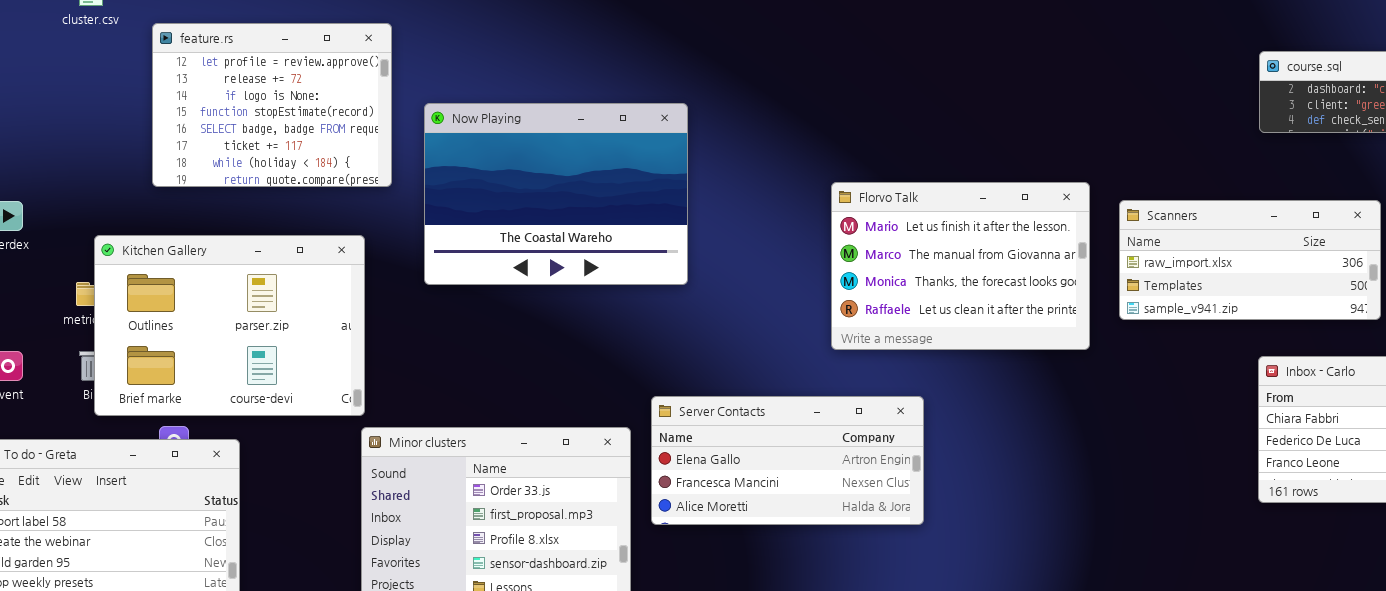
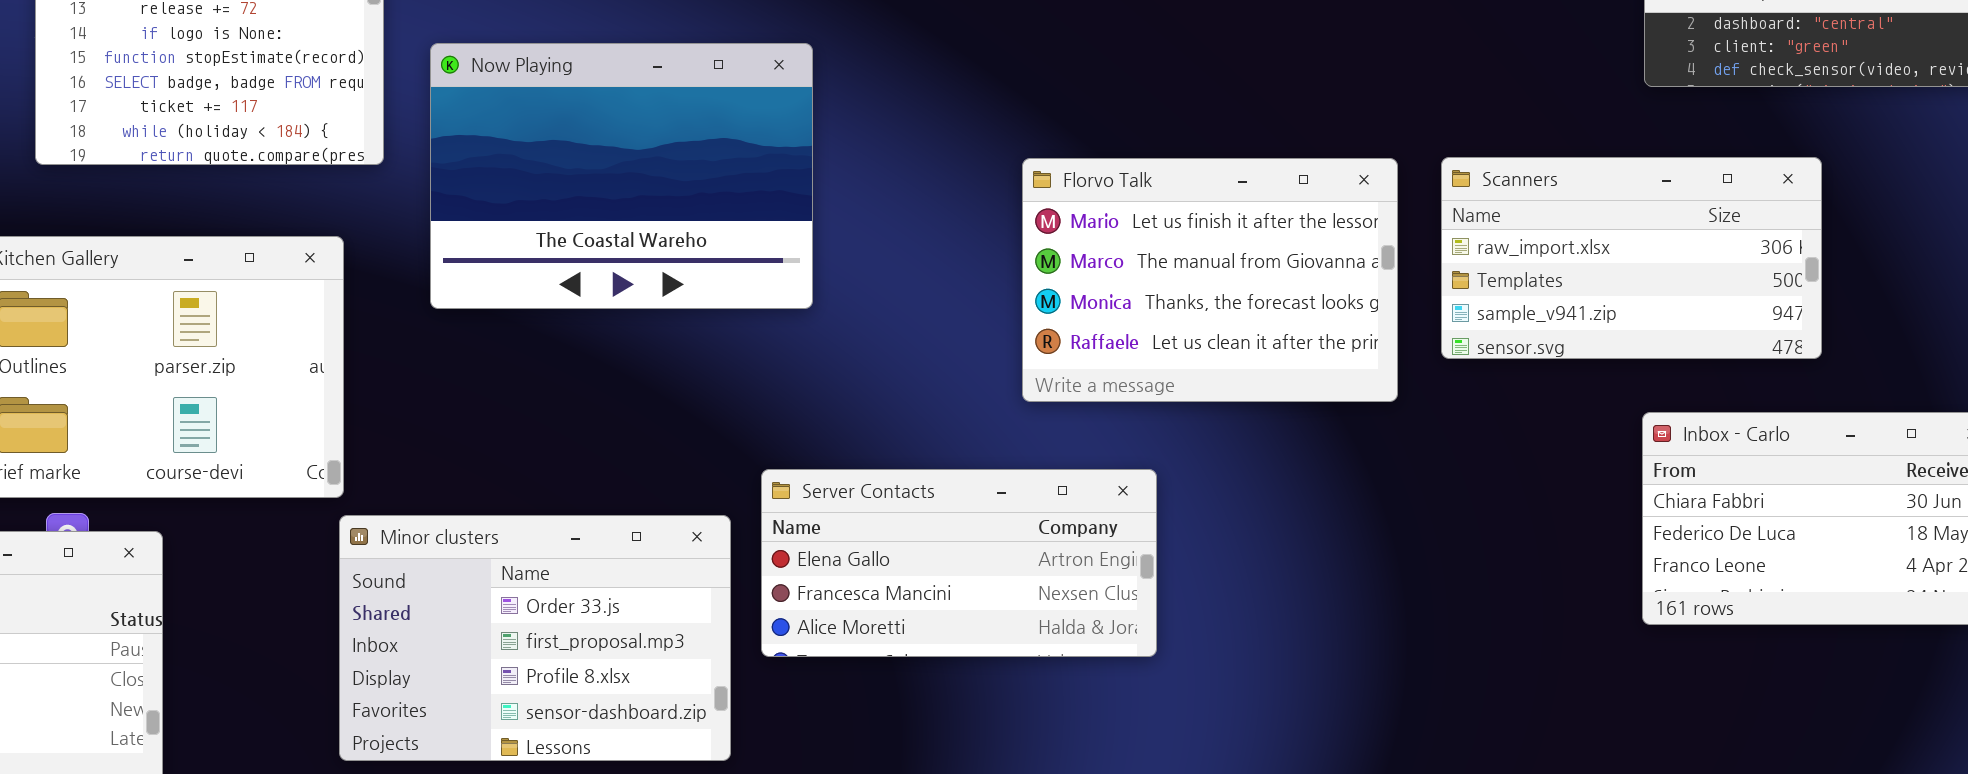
Scanners: [1119,200,1381,320] -> [1441,157,1822,359], resized

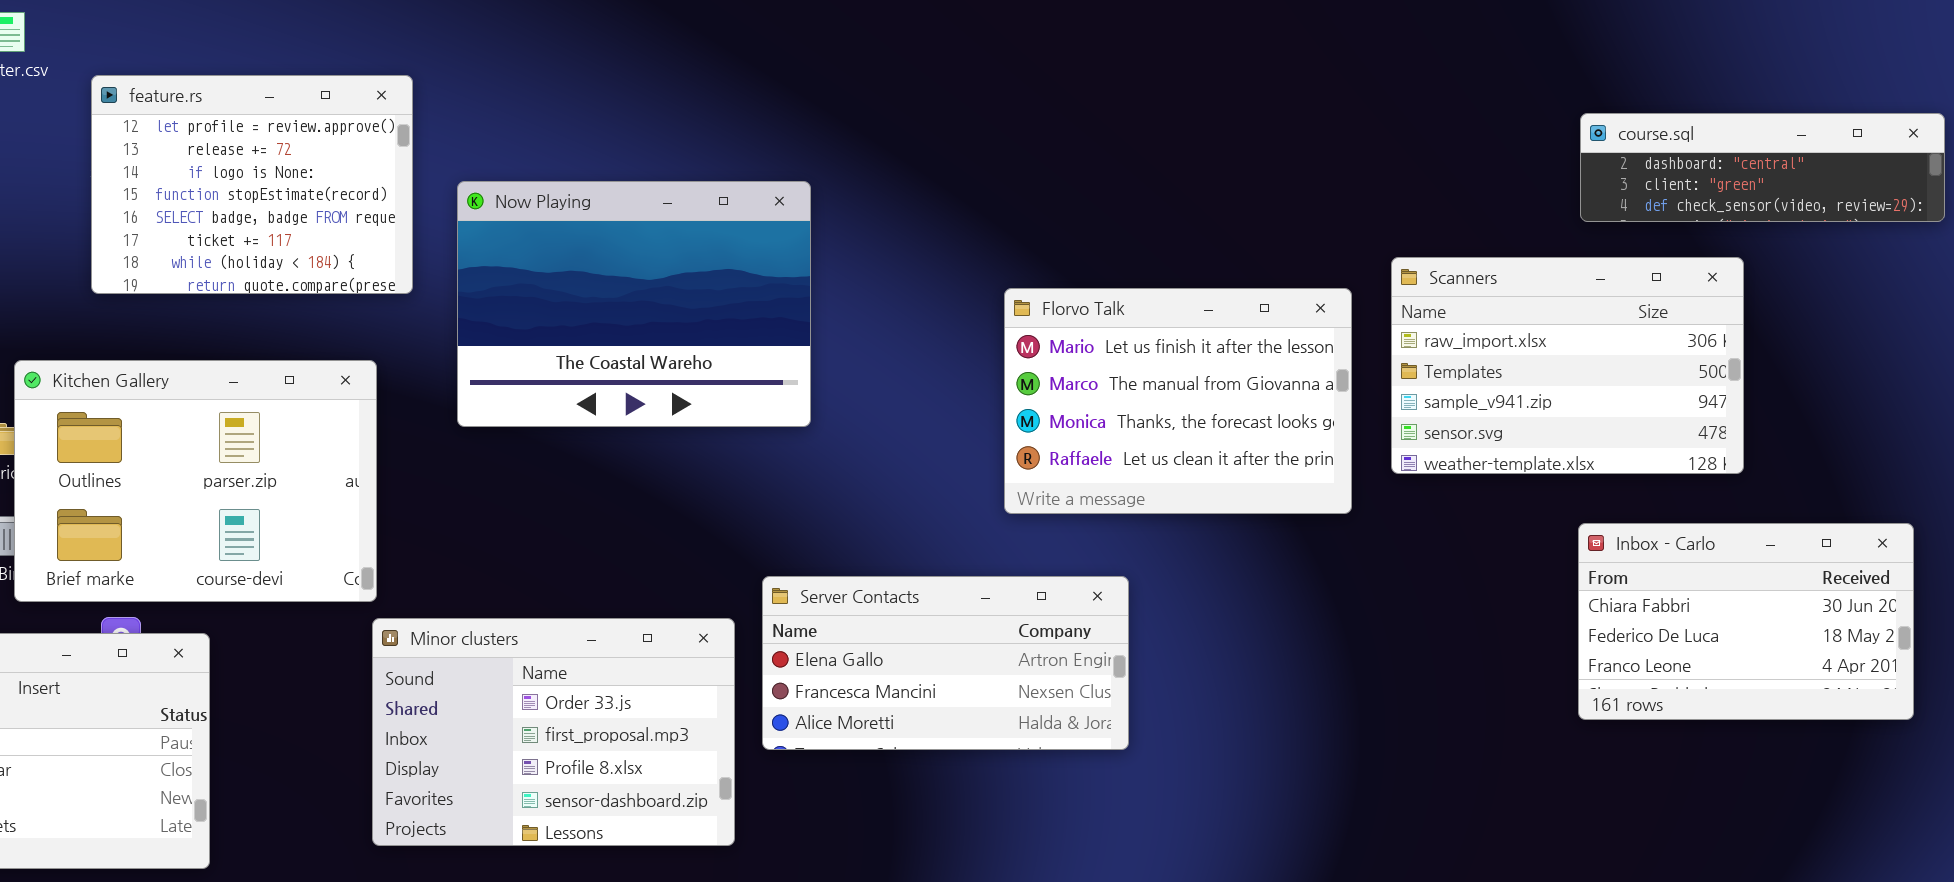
Scanners: [1441,157,1822,359] -> [1391,257,1744,474], resized

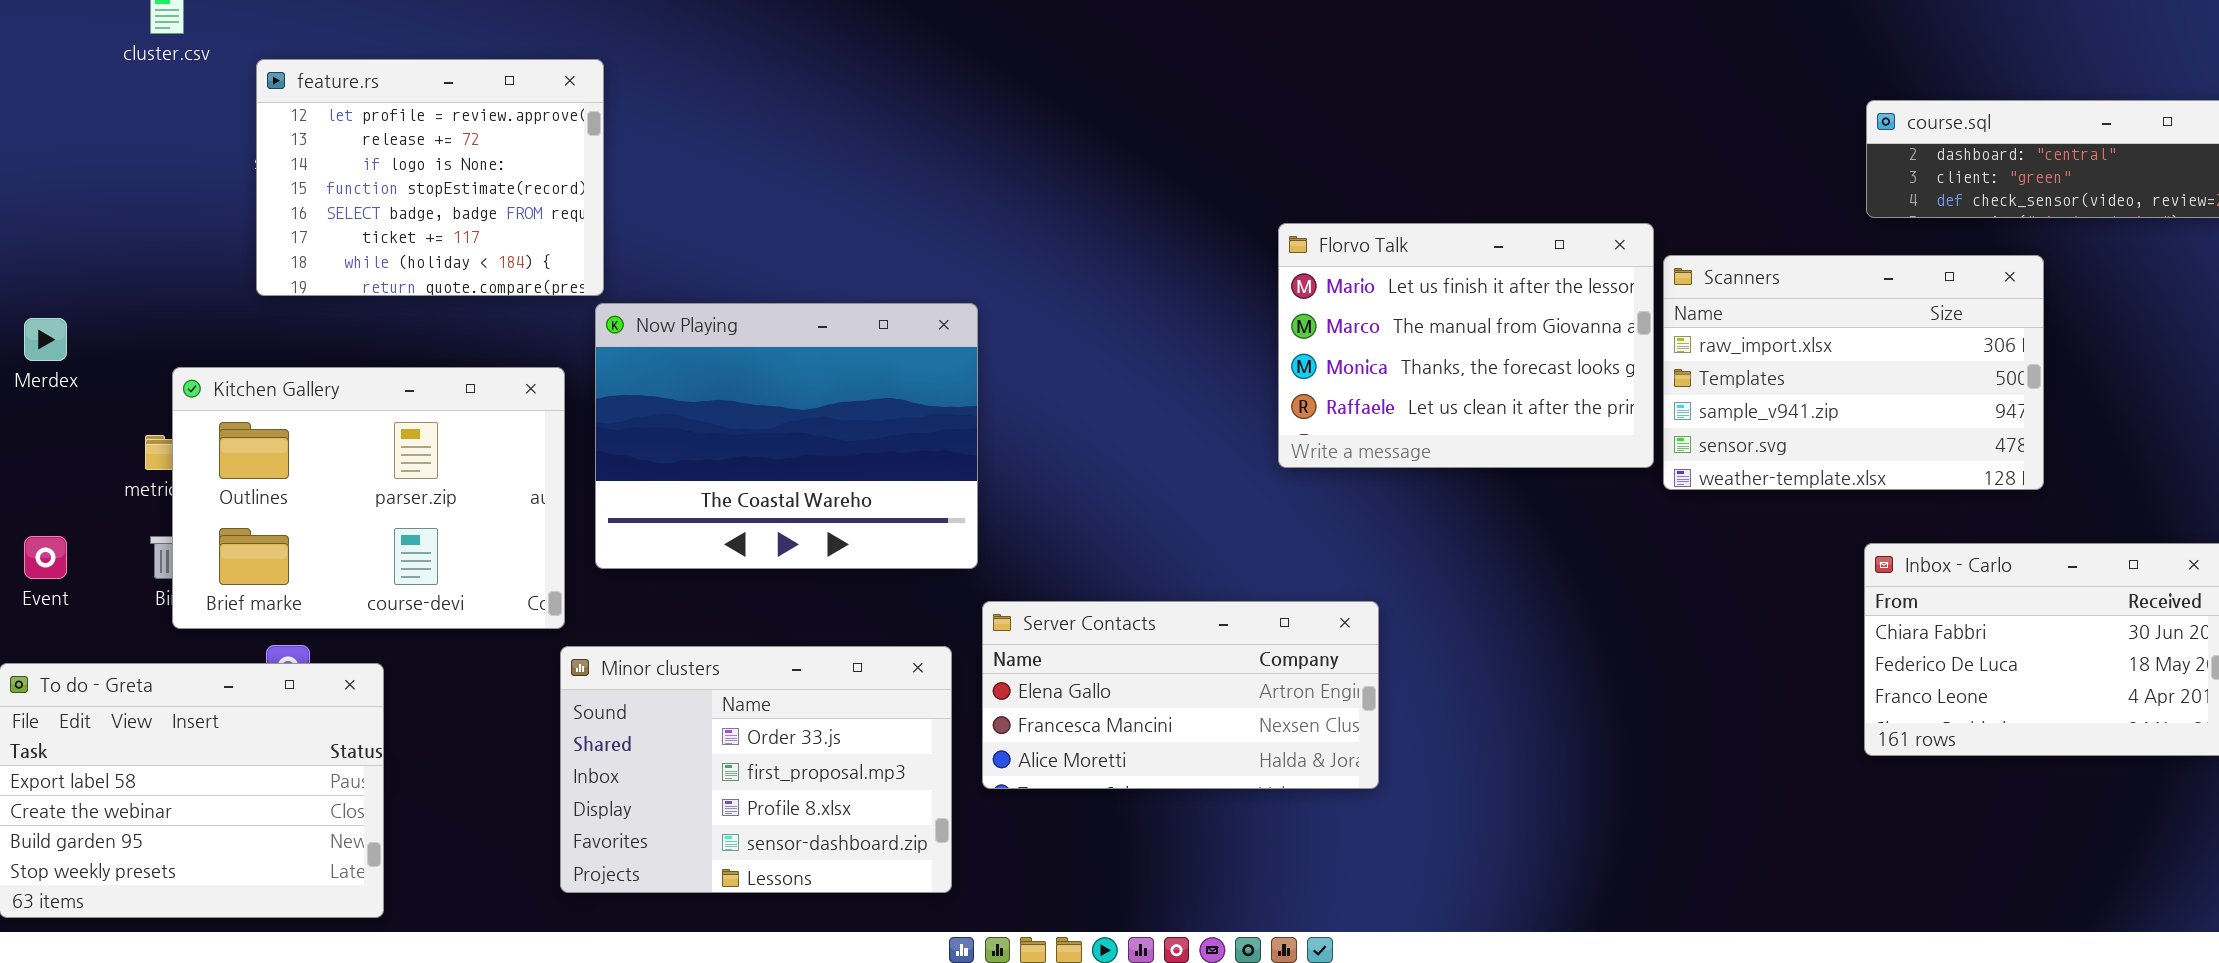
Now Playing: [457,181,811,427] -> [595,303,978,569], moved
Florvo Talk: [1004,288,1352,514] -> [1278,223,1654,468], moved

